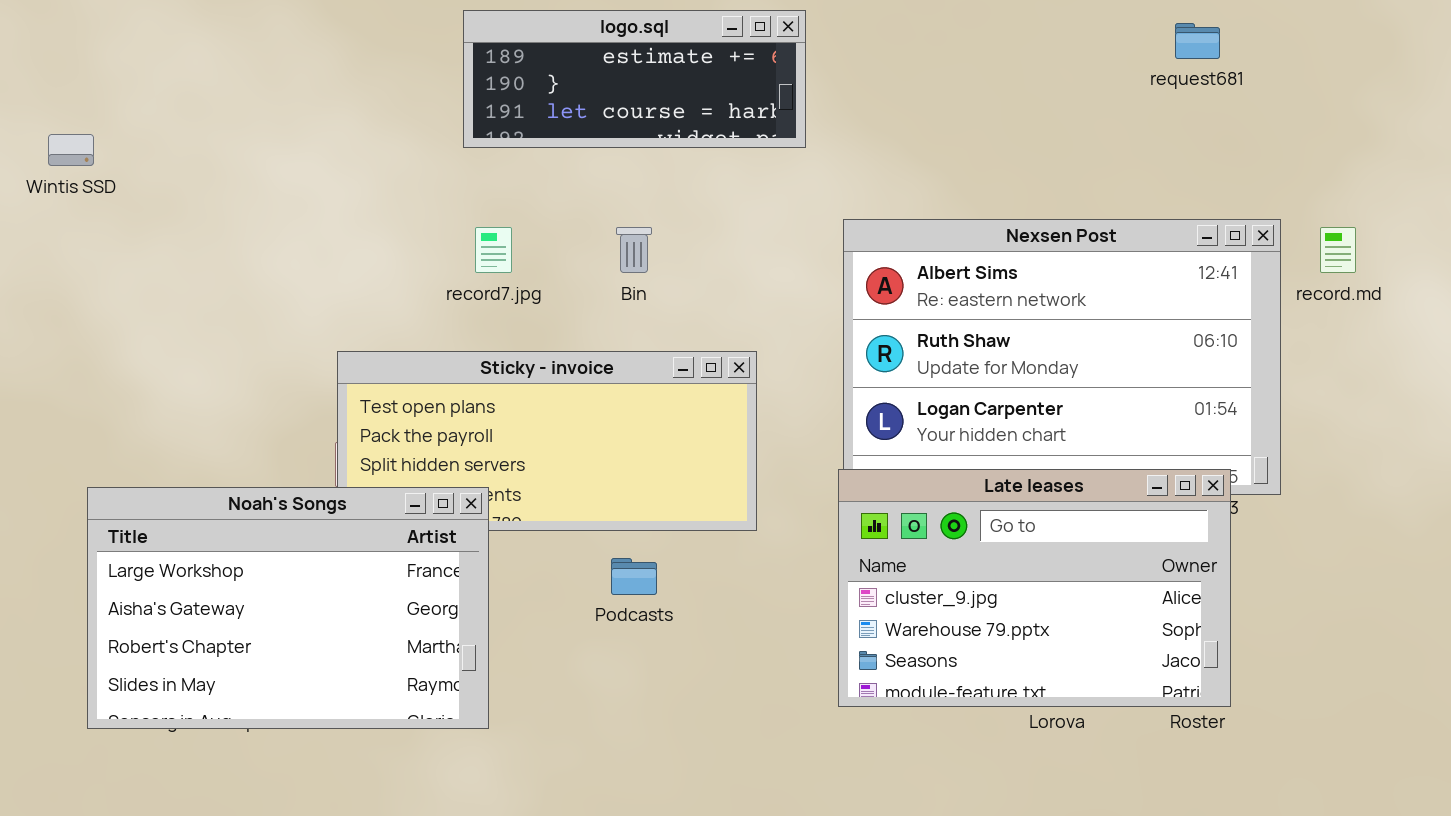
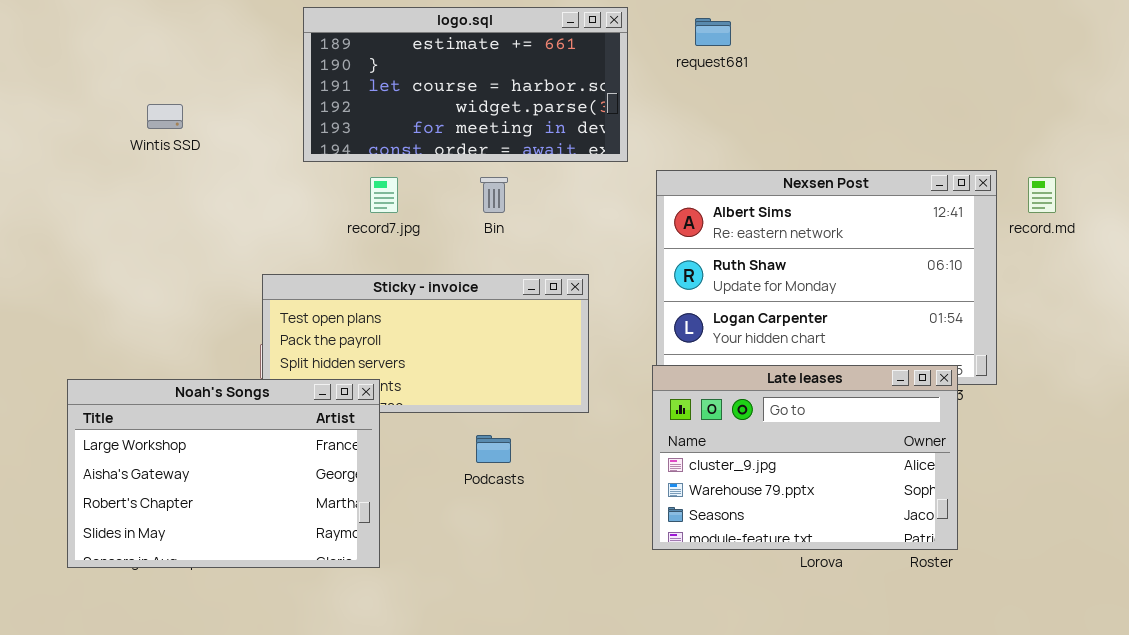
logo.sql: [463,10,806,148] -> [303,7,628,162], resized
request681: [1175,23,1220,59] -> [695,18,731,46], moved
Wintis SSD: [48,134,94,166] -> [147,104,183,129], moved

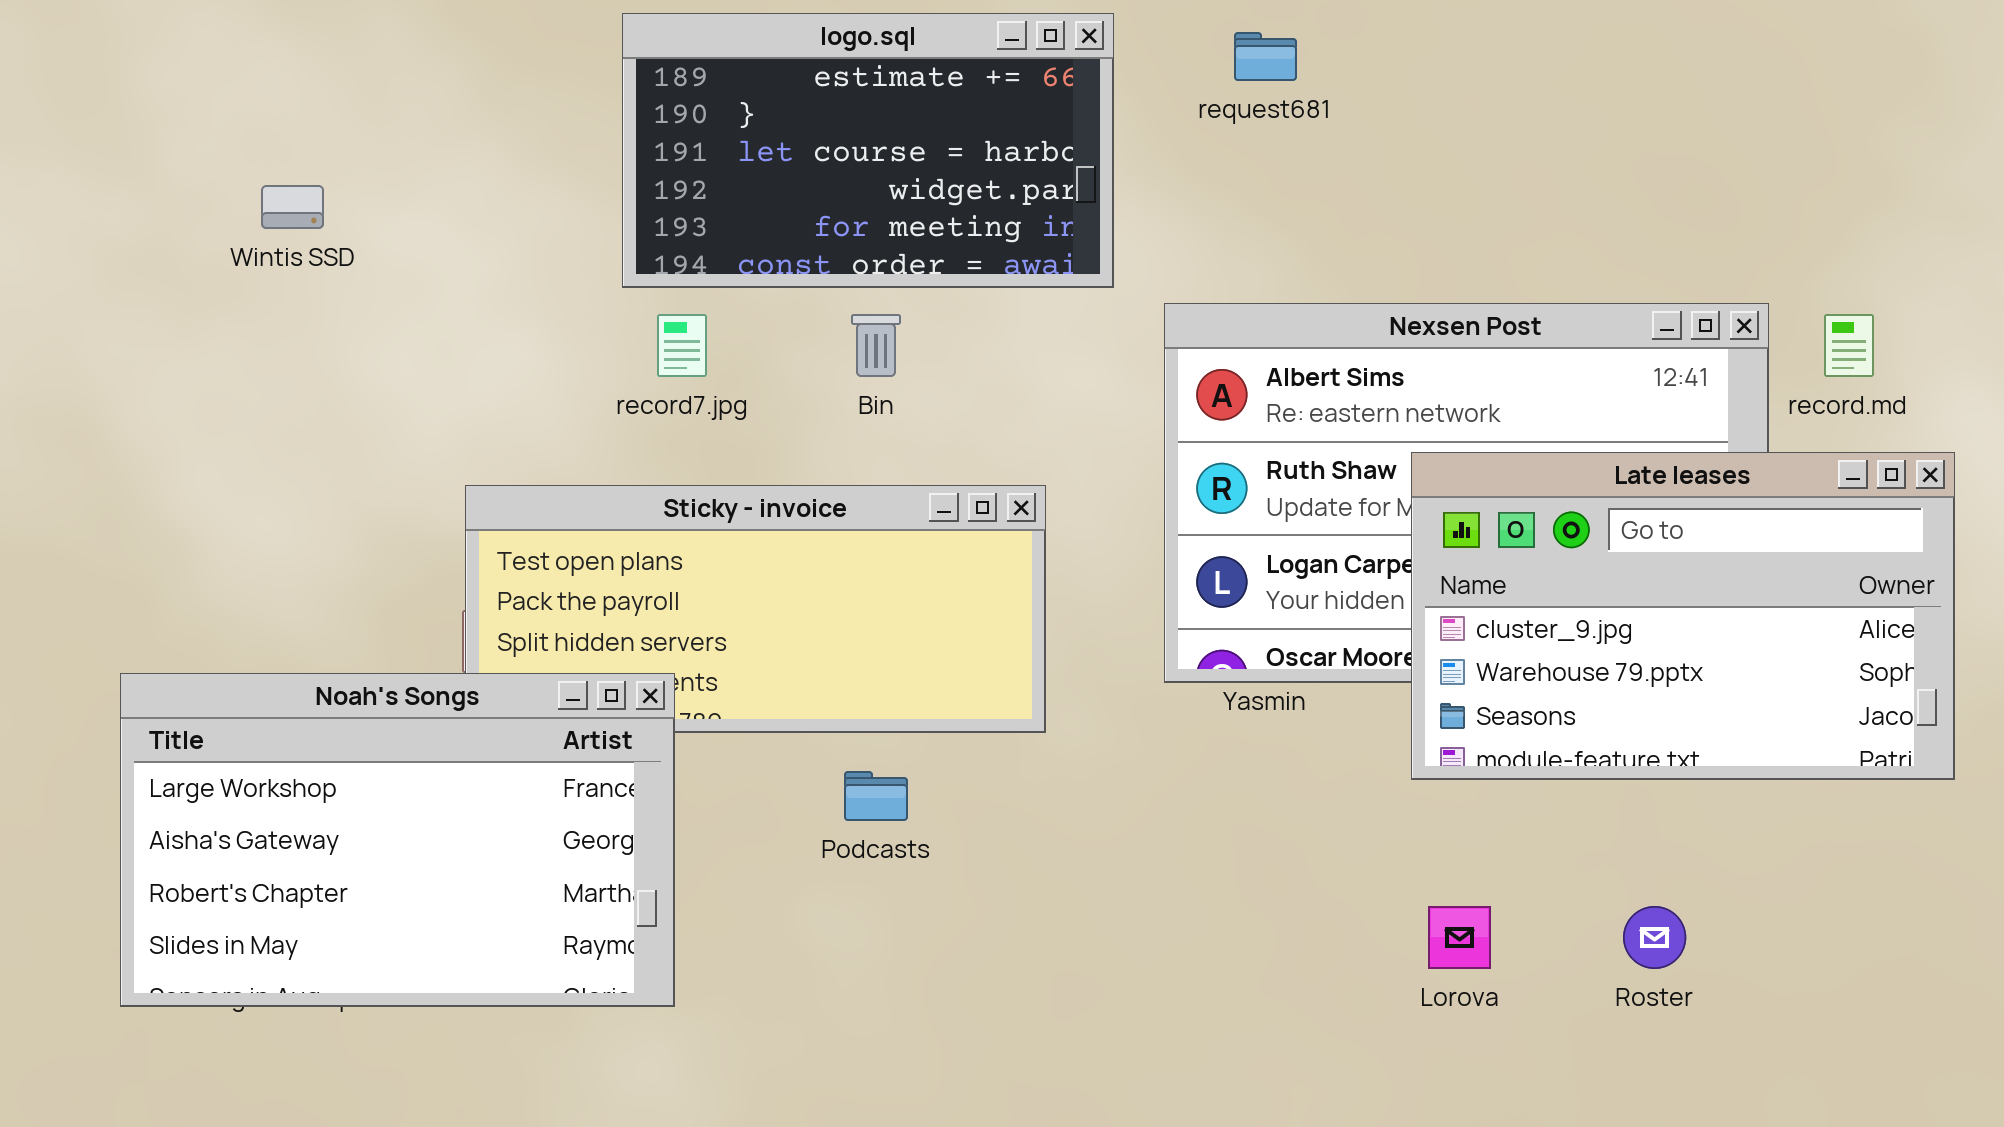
logo.sql: [303,7,628,162] -> [622,13,1114,288], resized
Late leases: [652,365,958,550] -> [1411,452,1955,780], moved

